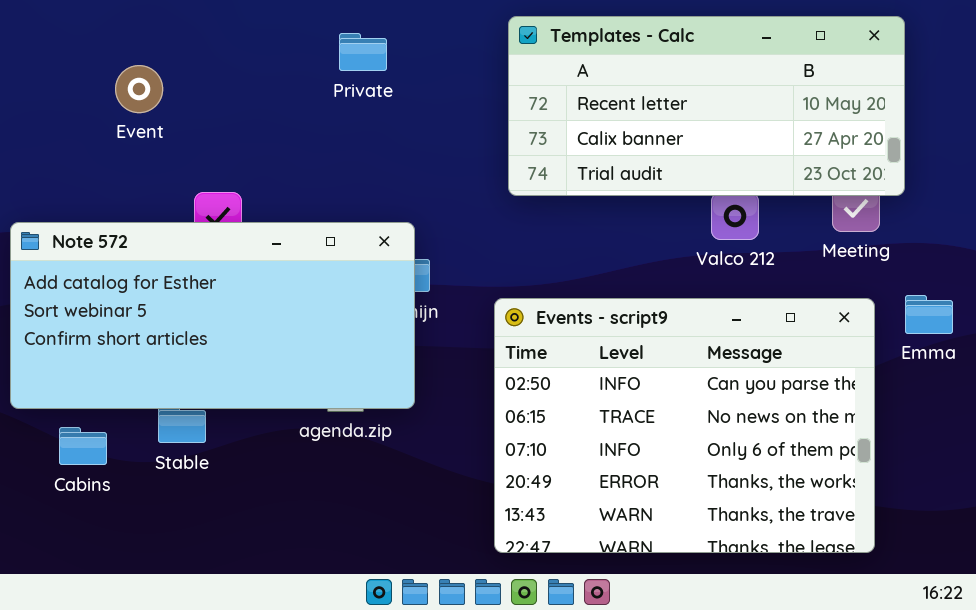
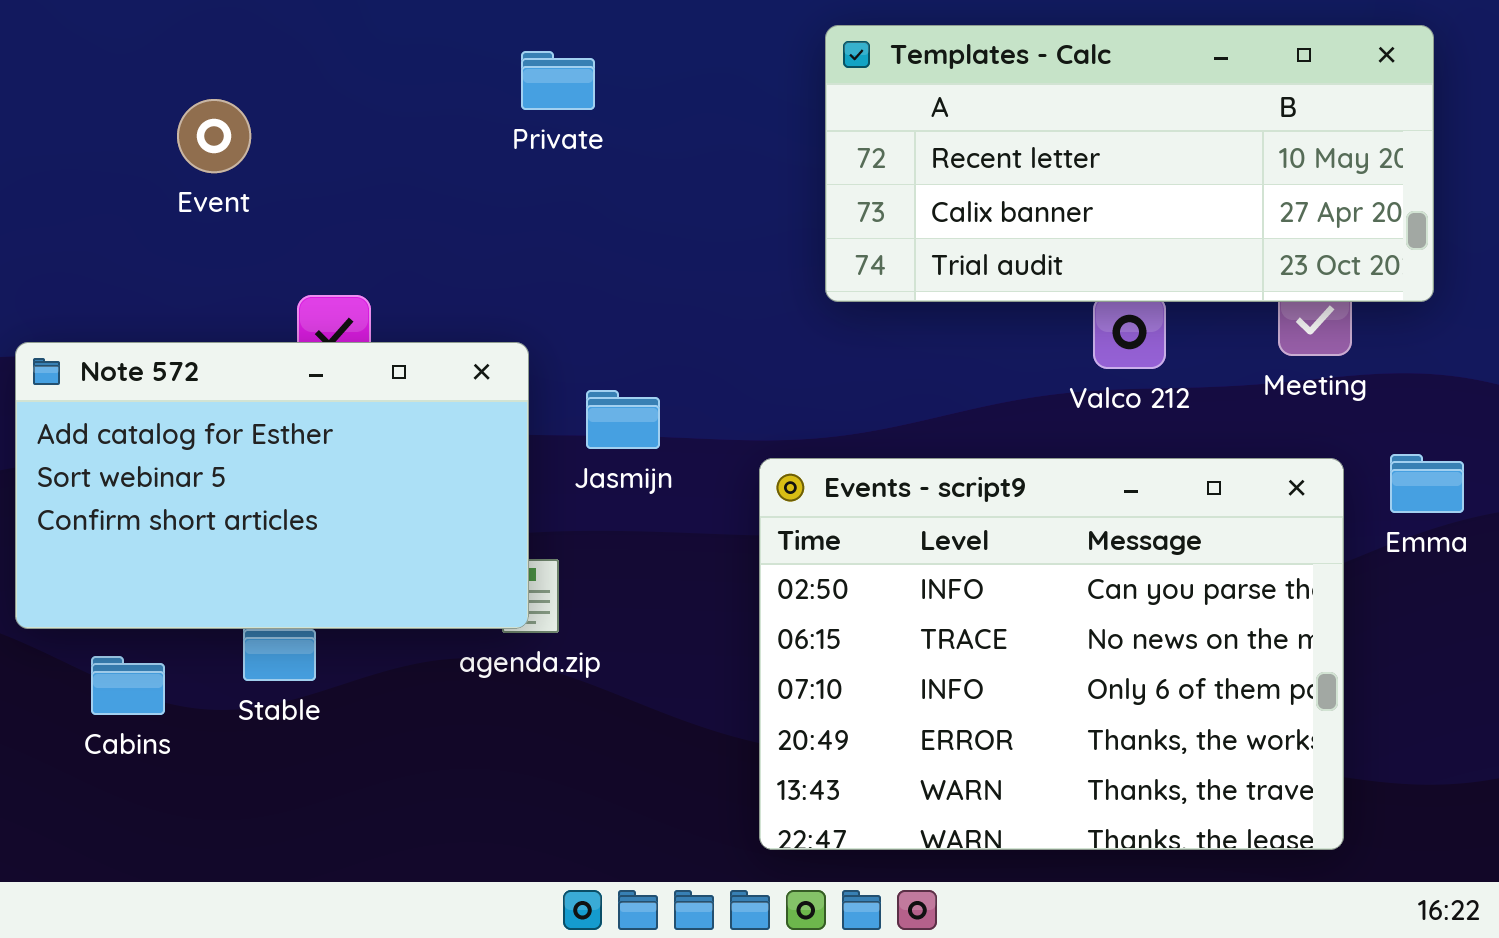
Templates - Calc: [508,16,905,196] -> [825,25,1434,302], moved
Note 572: [10,222,415,409] -> [15,342,529,629], resized

